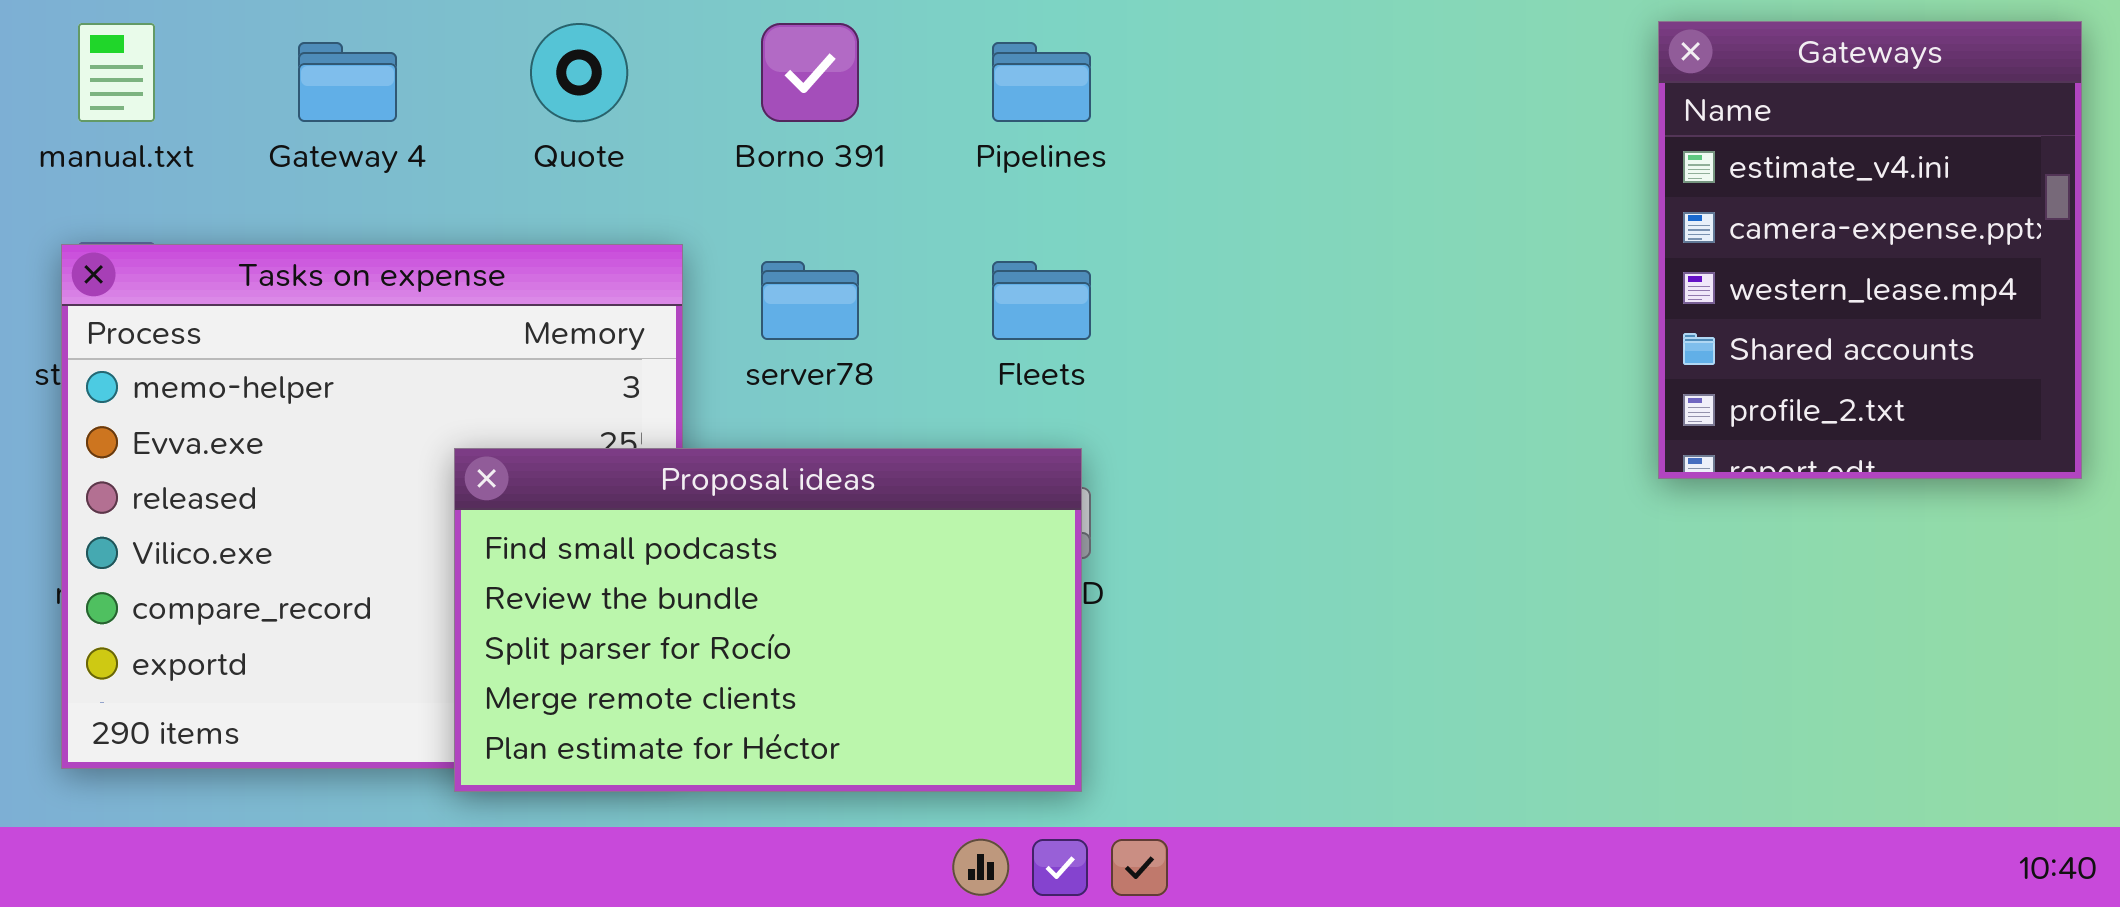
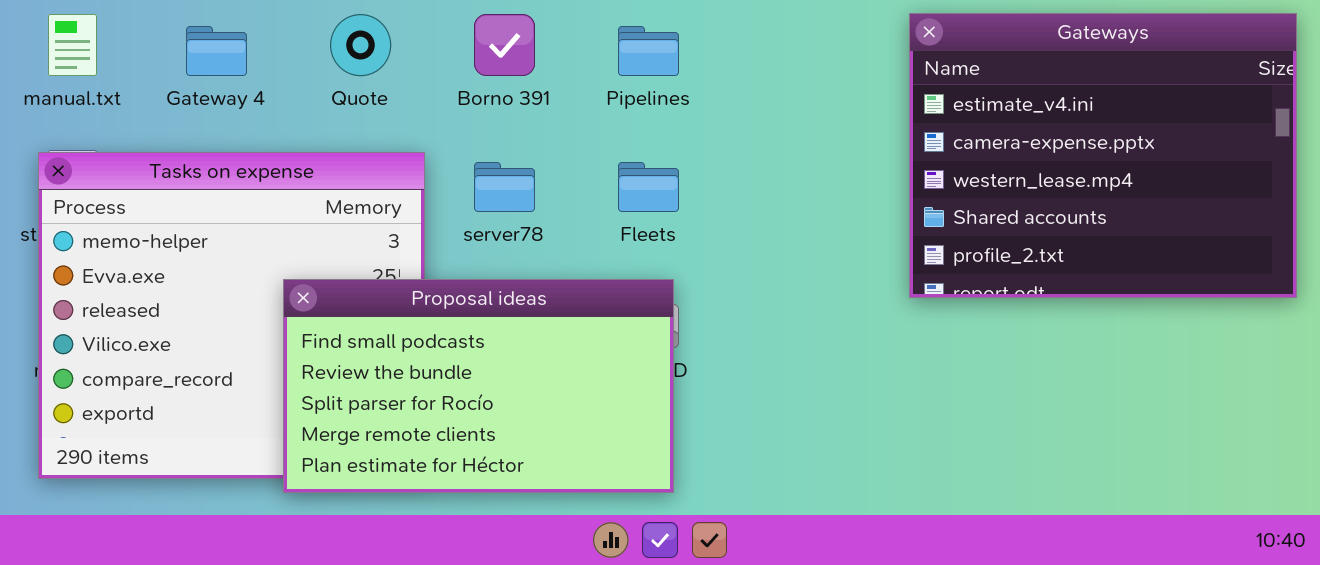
Gateways: [1658,21,2082,479] -> [909,13,1297,298], resized

